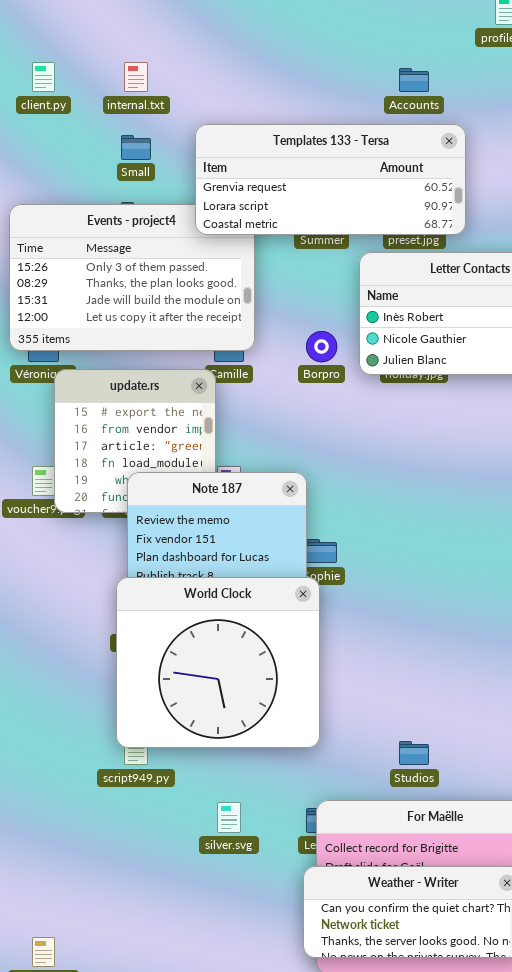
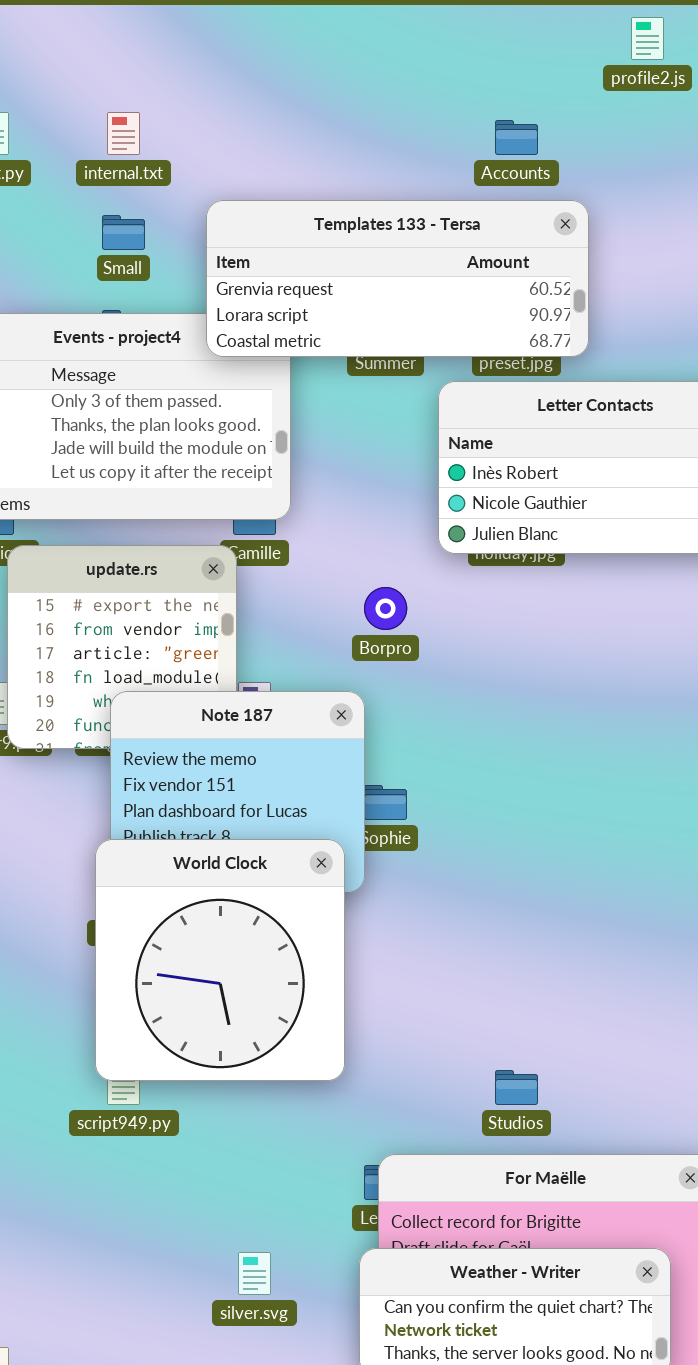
Borpro: [306,331,337,362] -> [364,587,407,630], moved
World Clock: [116,577,320,748] -> [95,839,345,1081], resized
silver.svg: [217,802,241,833] -> [238,1252,271,1295], moved

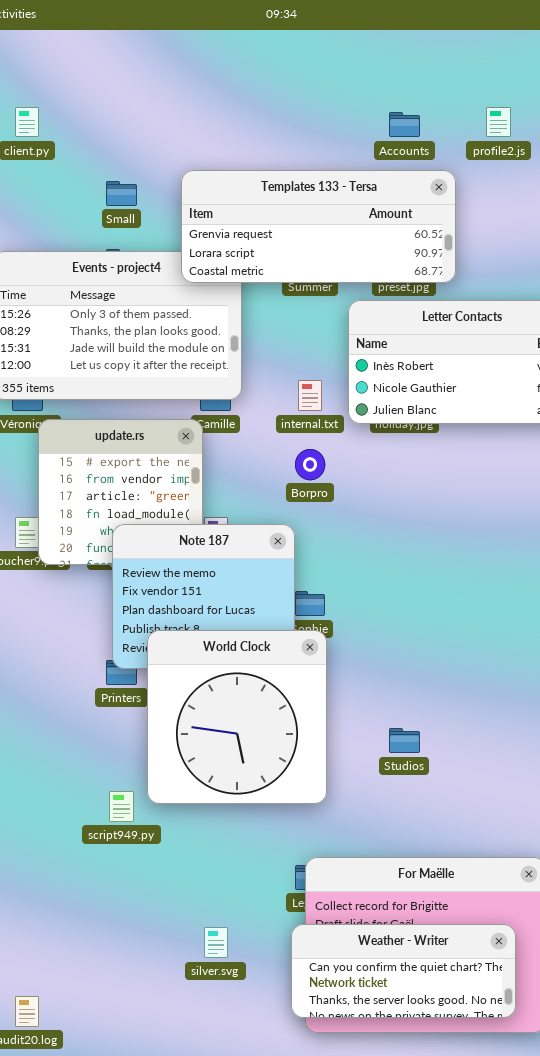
profile2.js: [631,17,664,60] -> [486,107,511,137], moved
internal.txt: [107,112,140,155] -> [298,380,322,411], moved
World Clock: [95,839,345,1081] -> [147,630,327,804], moved
Studios: [495,1070,538,1105] -> [389,728,420,753], moved

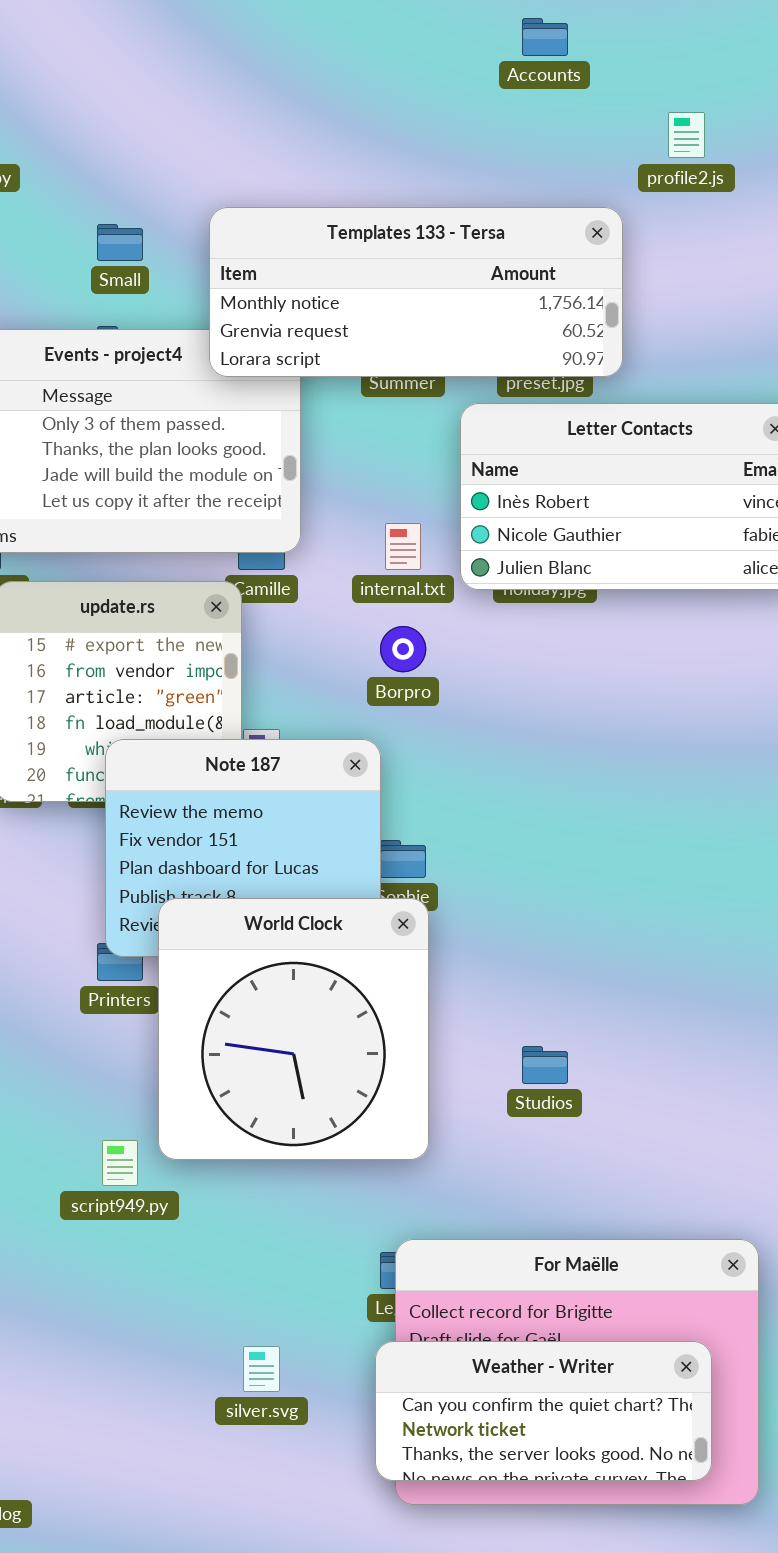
Accounts: [389,112,420,137] -> [522,18,568,56], moved
Templates 133 - Tersa: [181,170,456,283] -> [209,207,623,377], scrolled up 1 row

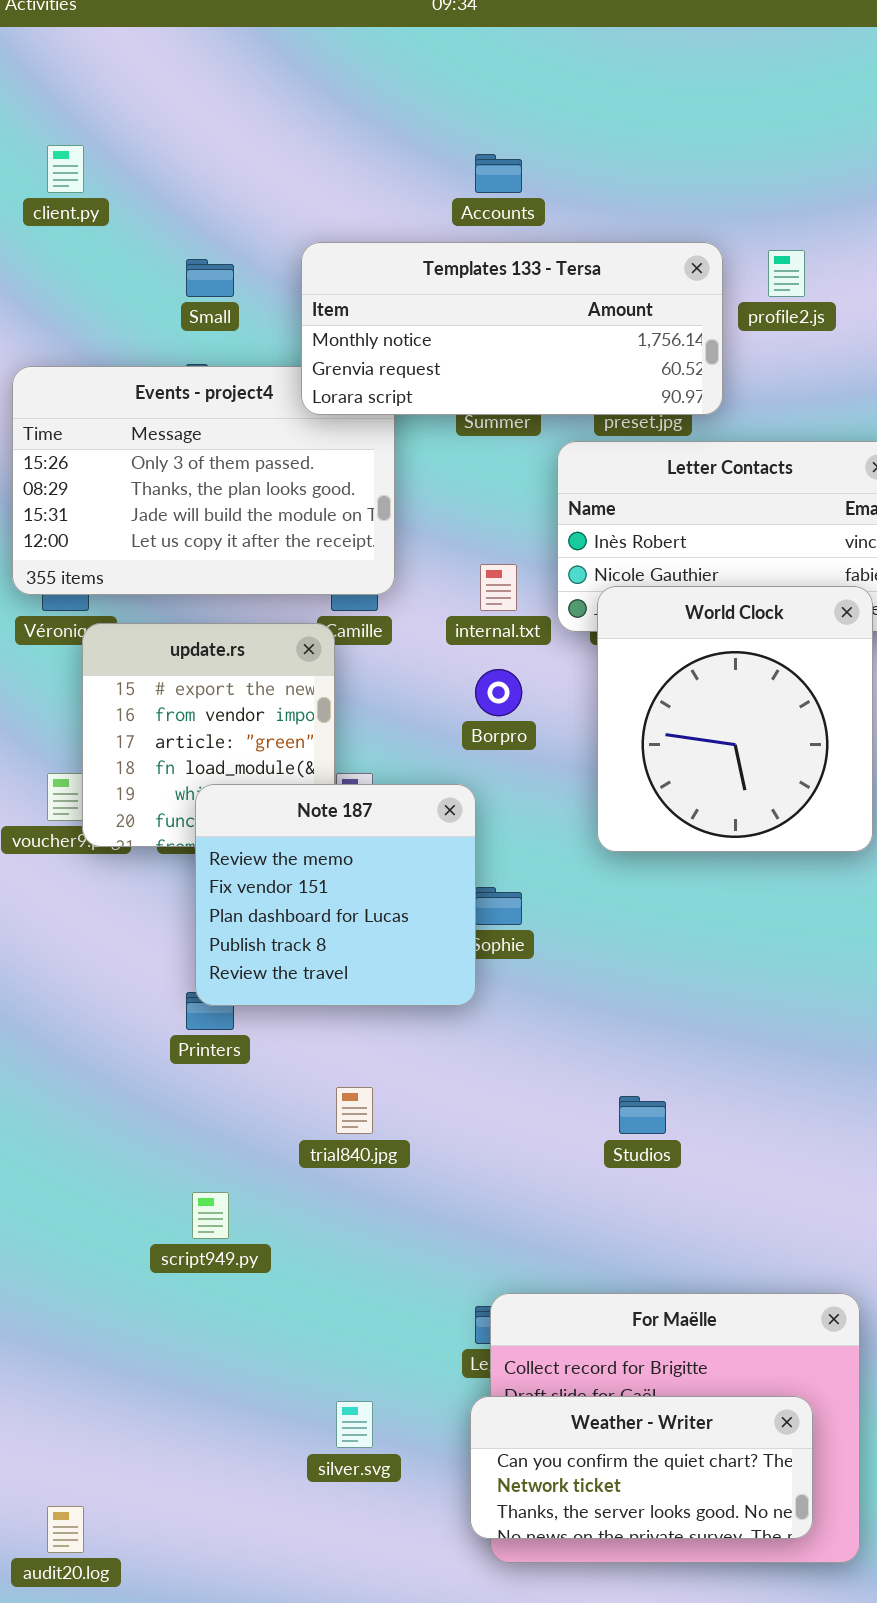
Accounts: [522,18,568,56] -> [475,154,522,193], moved
profile2.js: [668,112,705,158] -> [768,250,805,297], moved
World Clock: [158,898,429,1160] -> [597,586,873,852], moved

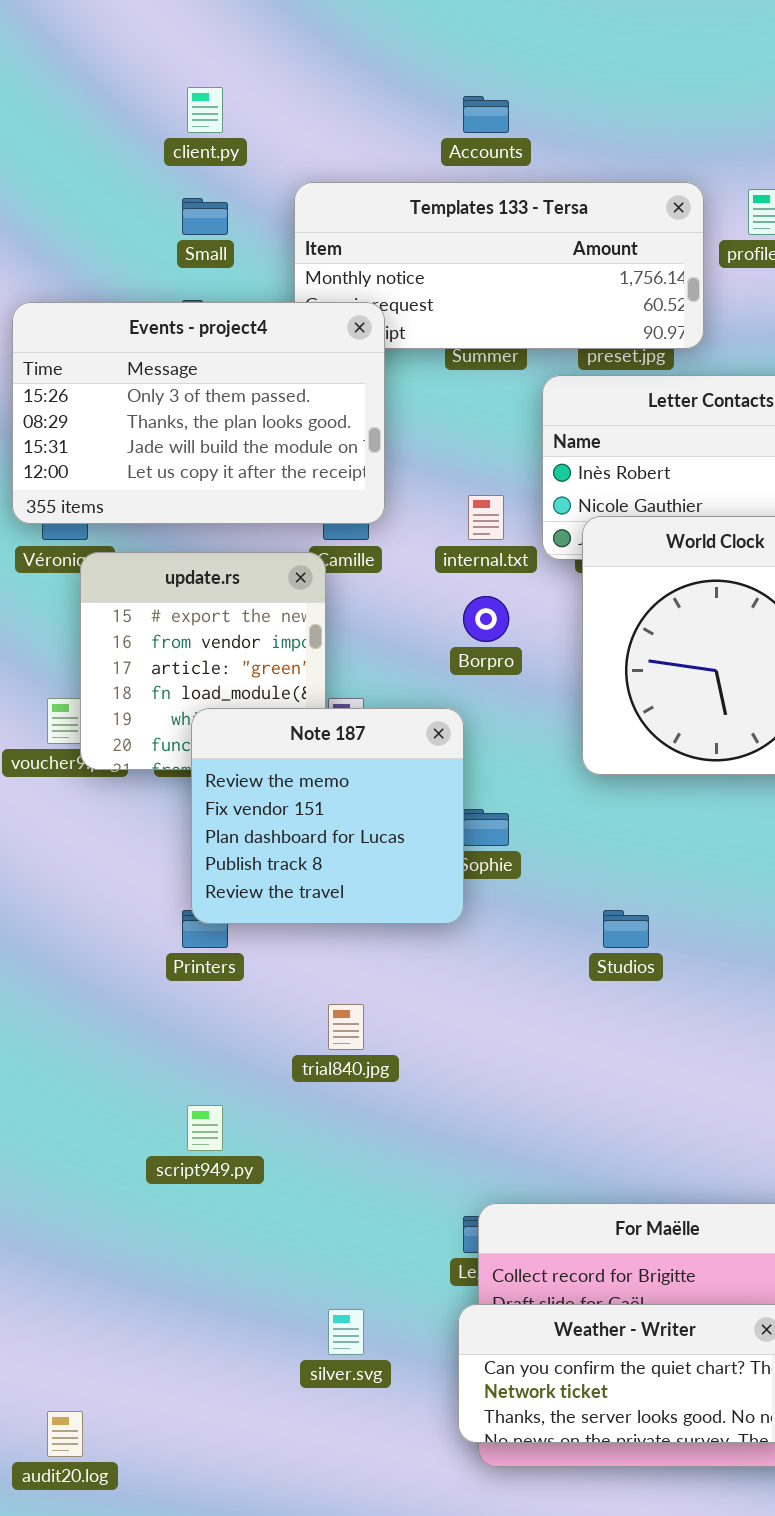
client.py: [47,145,84,193] -> [187,87,223,133], moved
Events - project4: [12,366,395,595] -> [12,302,385,524], raised
Studios: [619,1096,666,1134] -> [603,910,649,948], moved

